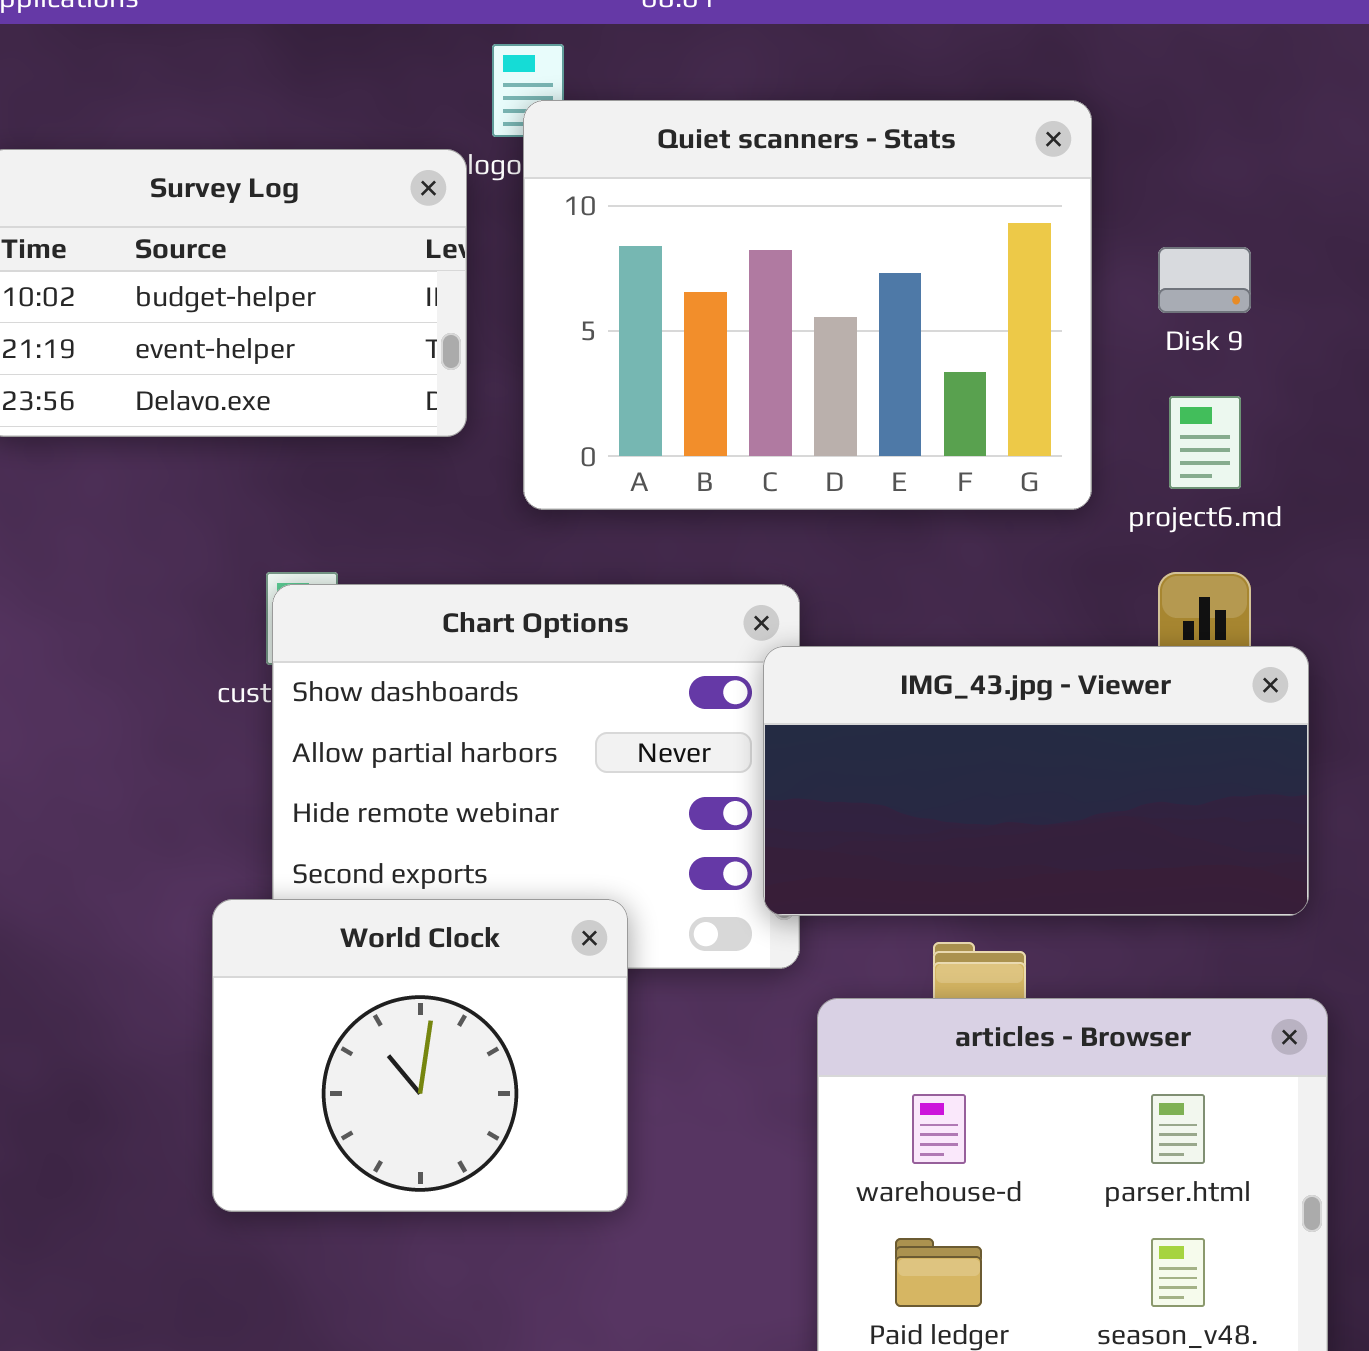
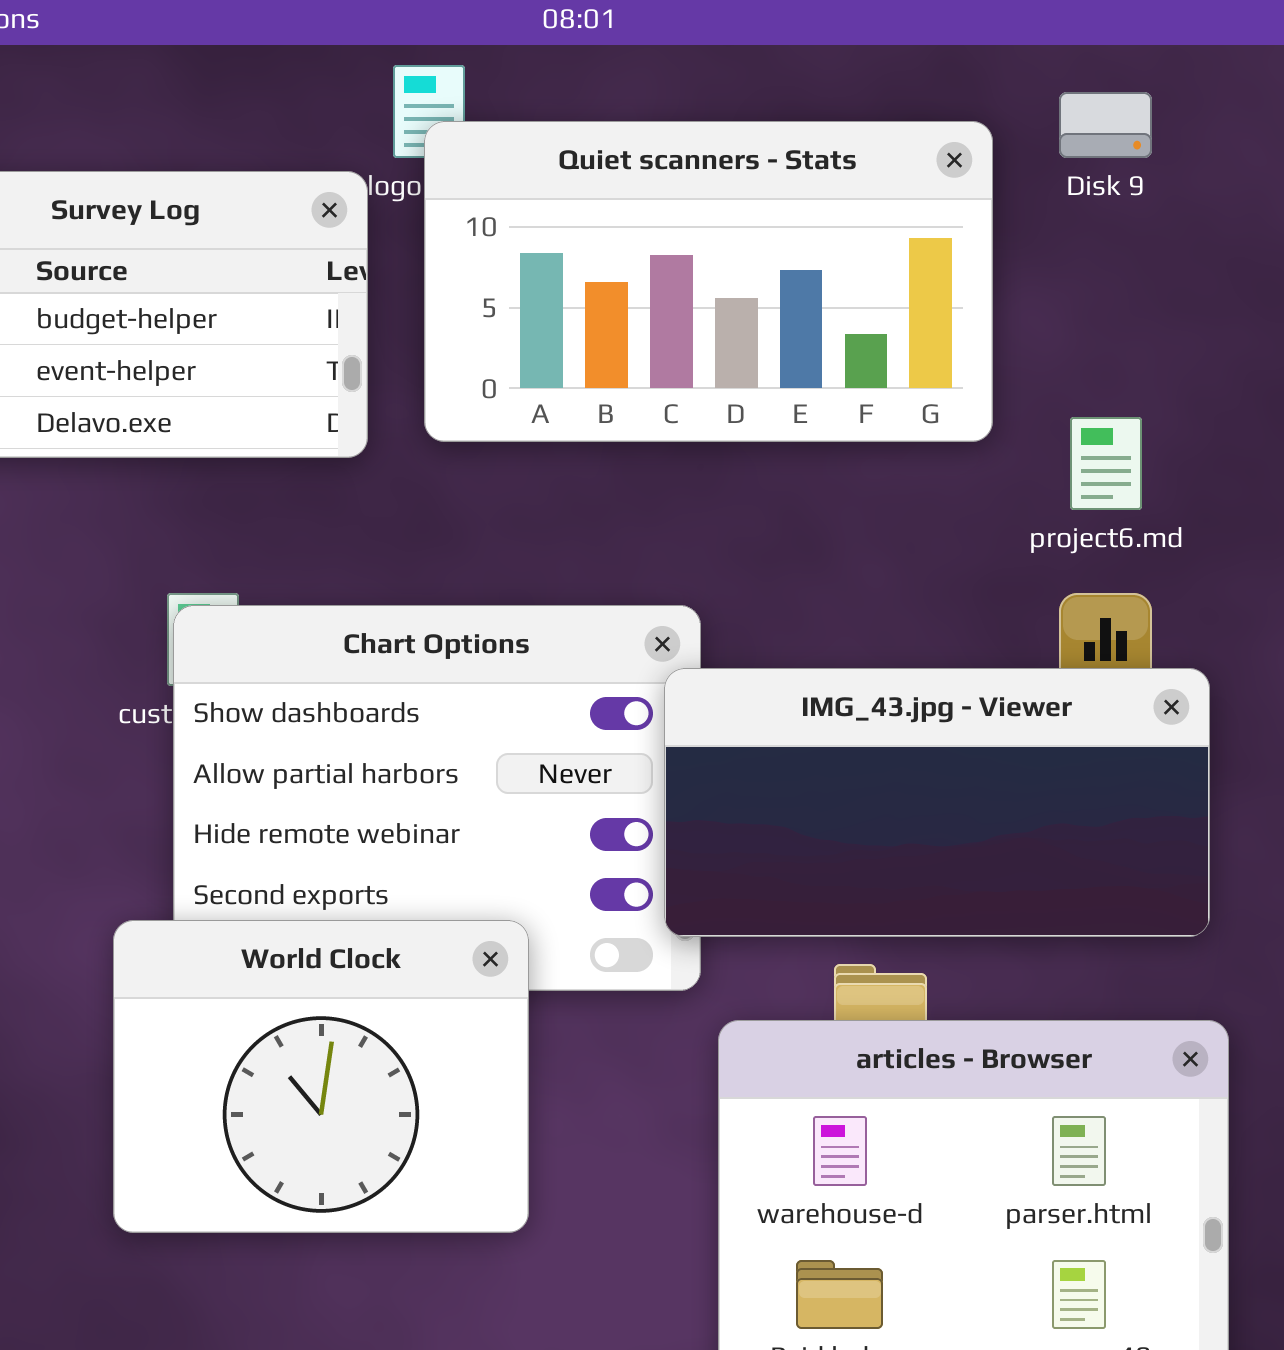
Quiet scanners - Stats: [523,100,1092,510] -> [424,121,993,442], resized
Disk 9: [1158,247,1251,313] -> [1059,92,1152,158], moved

